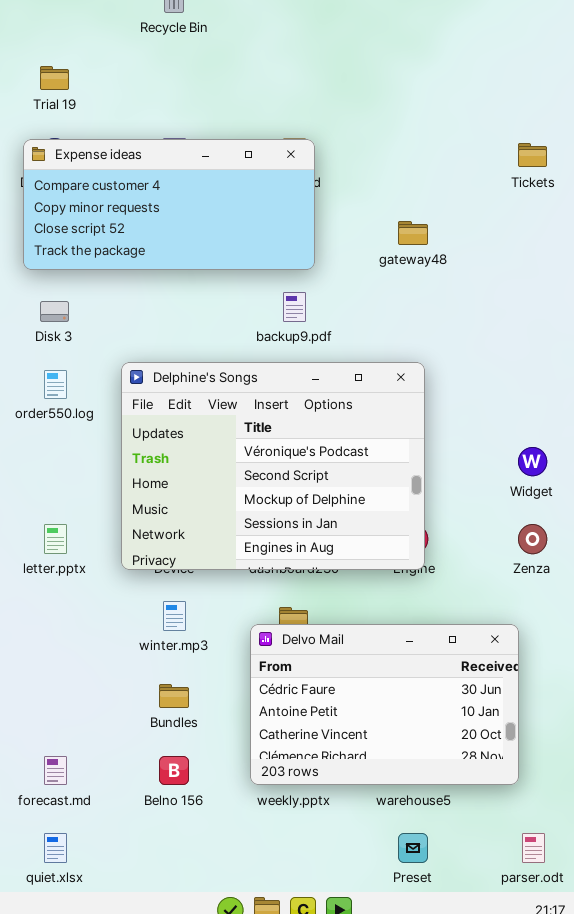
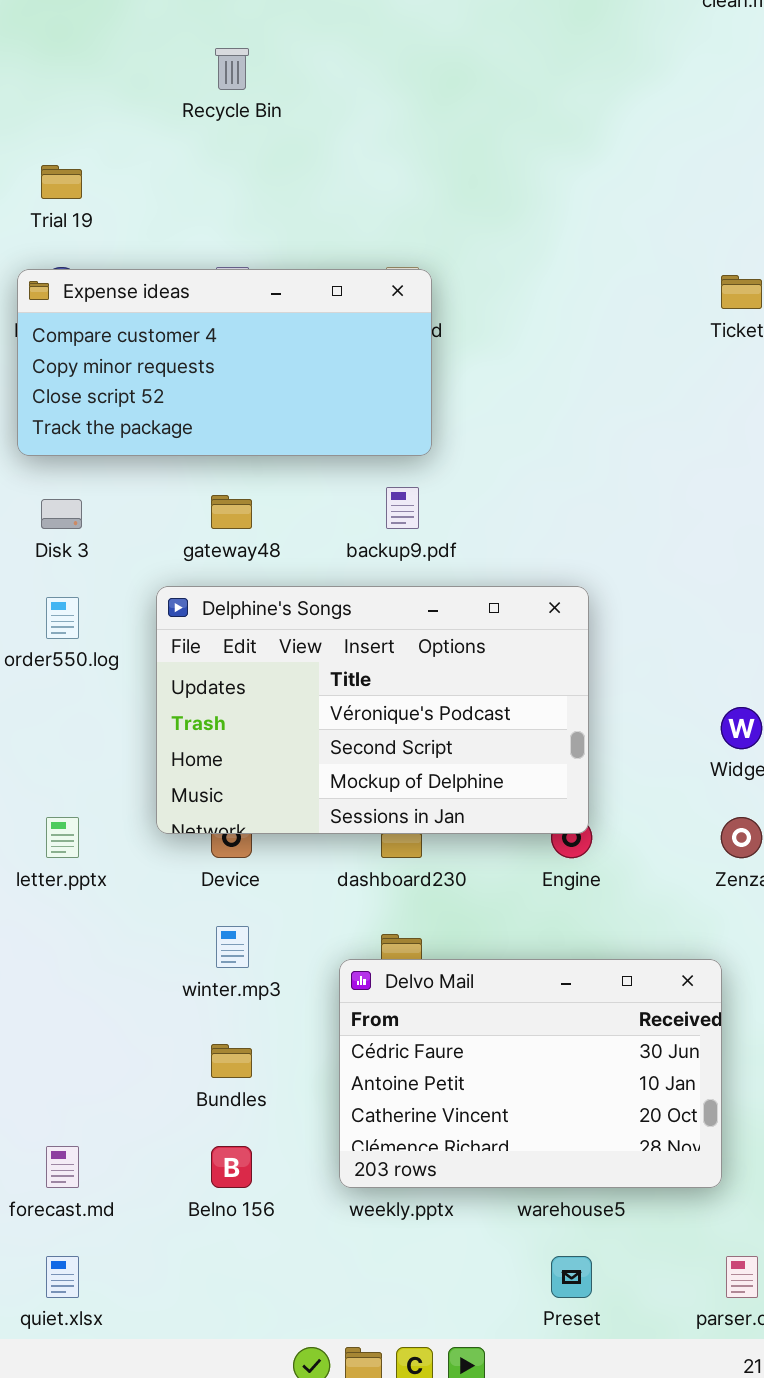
gateway48: [398,221,428,245] -> [211,495,252,529], moved
Delphine's Songs: [121,362,425,570] -> [156,586,589,834], resized

